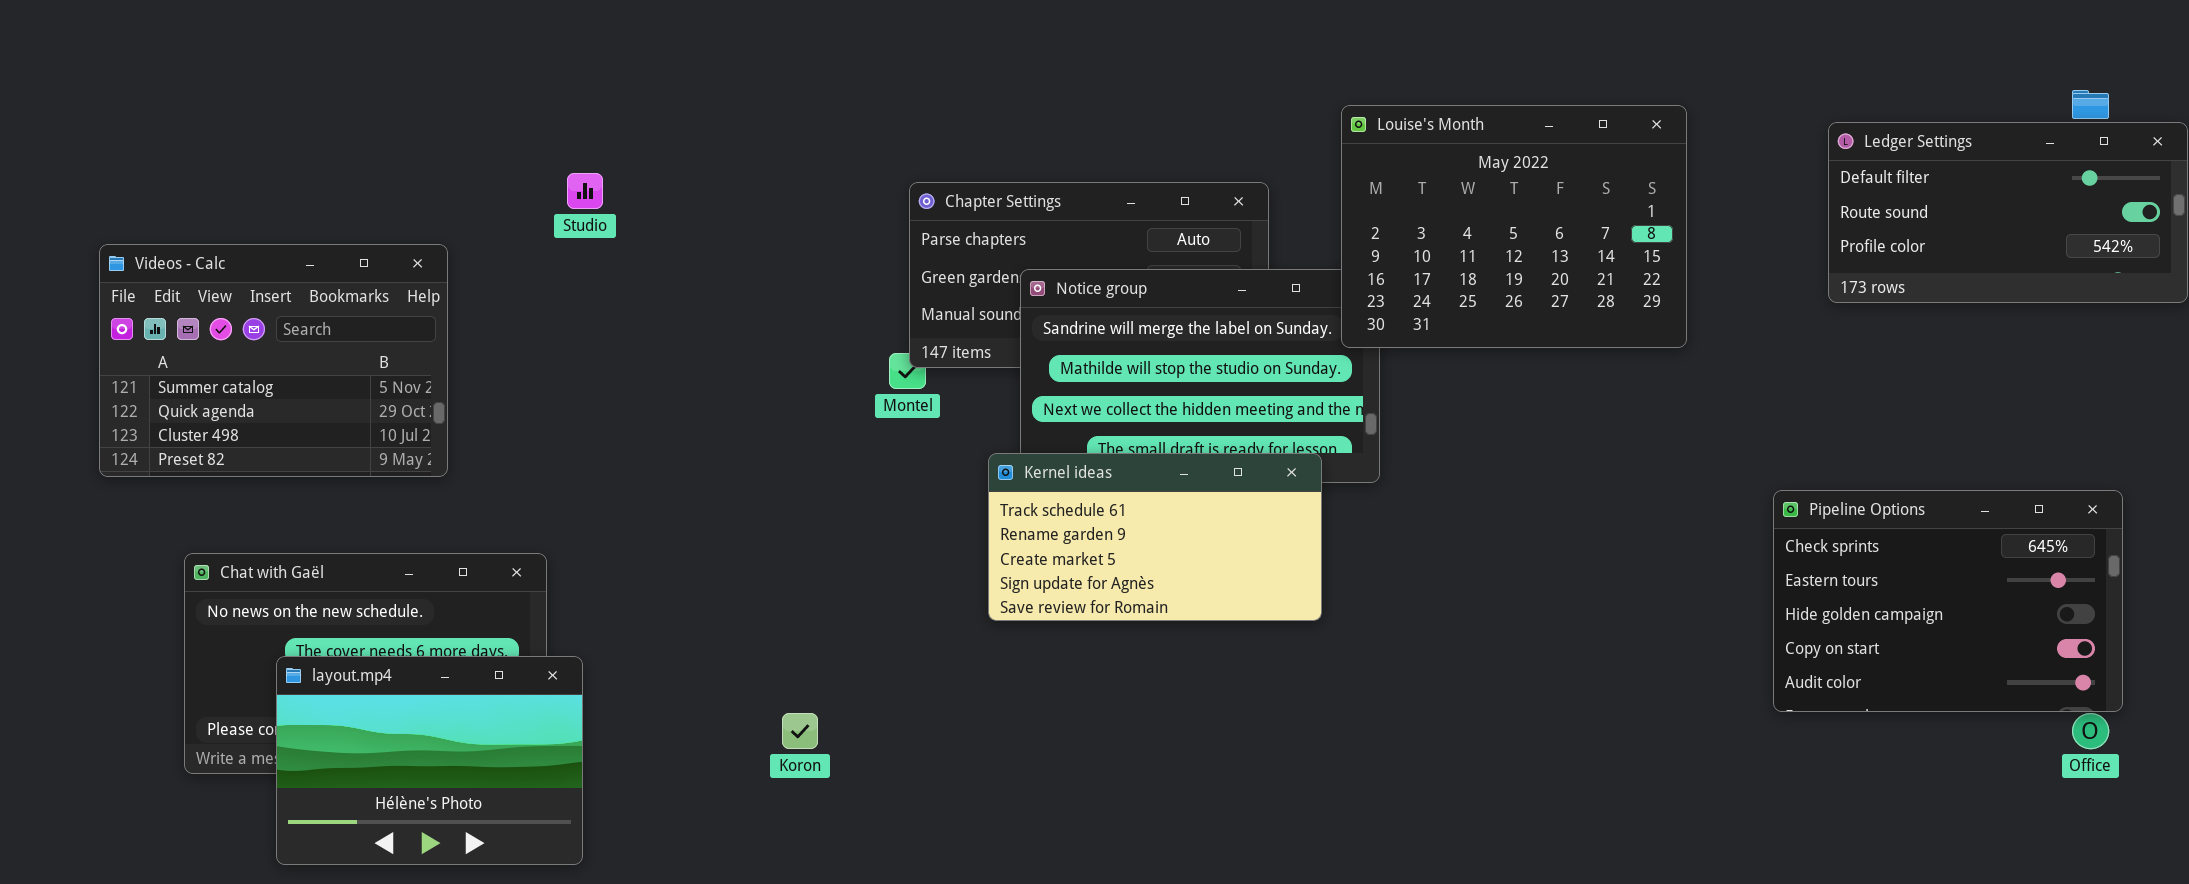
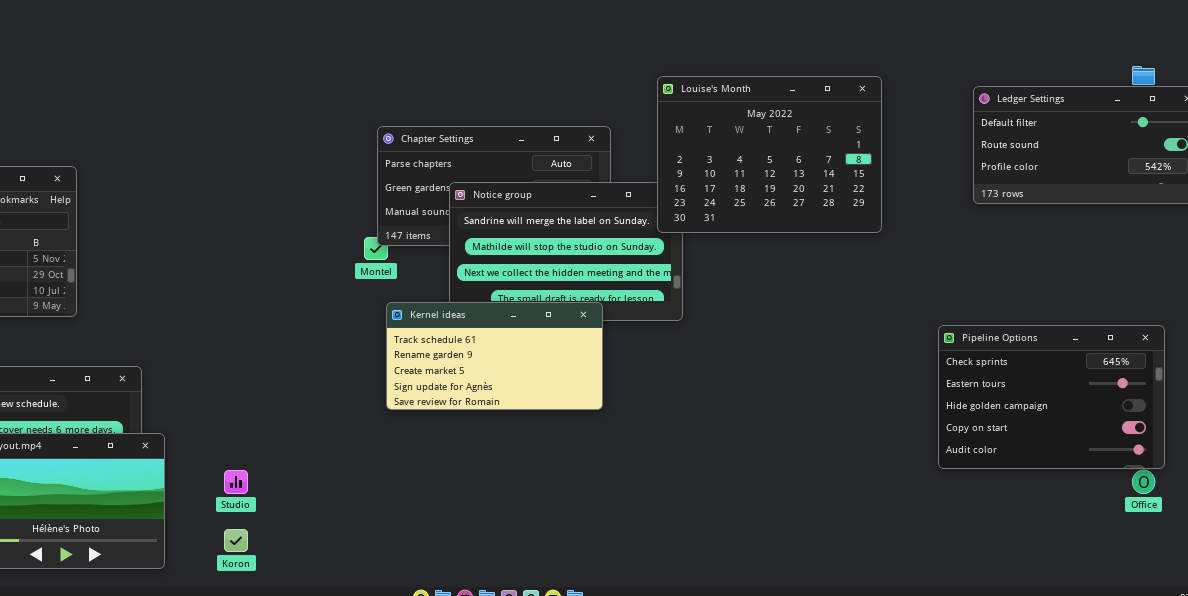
Studio: [567,173,603,209] -> [224,470,248,494], moved
Kernel ideas: [988,453,1322,621] -> [386,302,603,410], moved
Koron: [782,713,818,749] -> [224,529,248,552], moved

